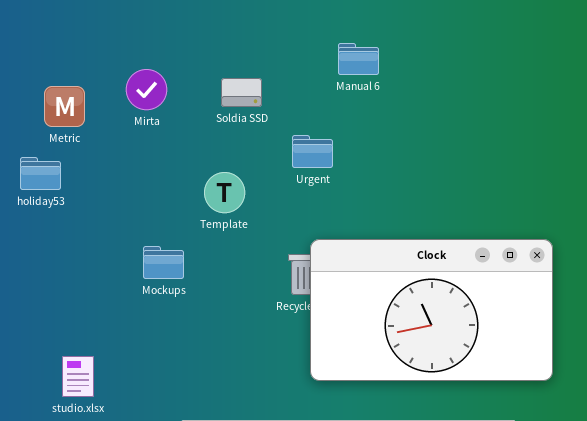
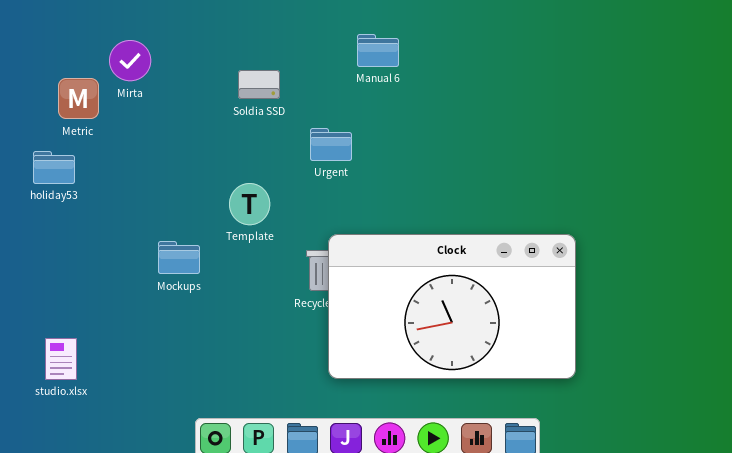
Mirta: [126,69,167,110] -> [109,40,151,81], moved
Template: [204,172,245,213] -> [229,183,270,225], moved
studio.xlsx: [62,356,94,397] -> [45,338,77,380], moved

